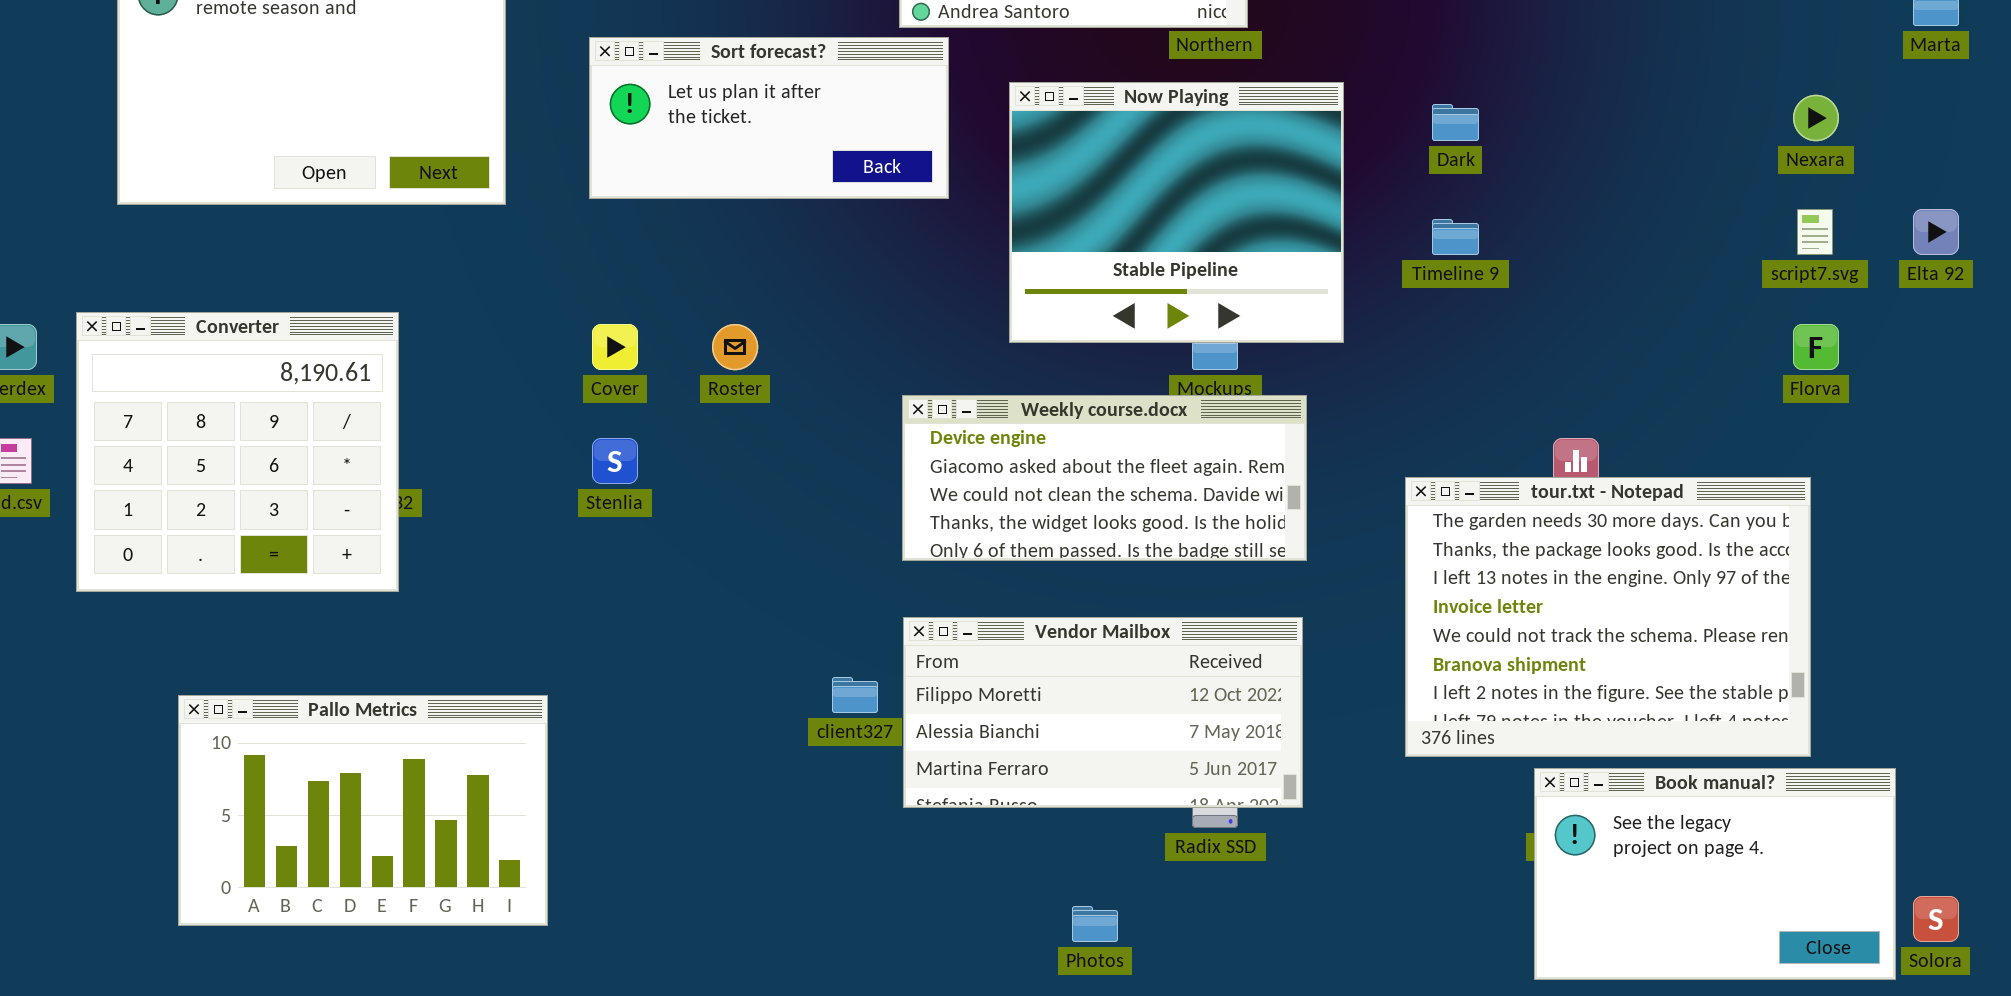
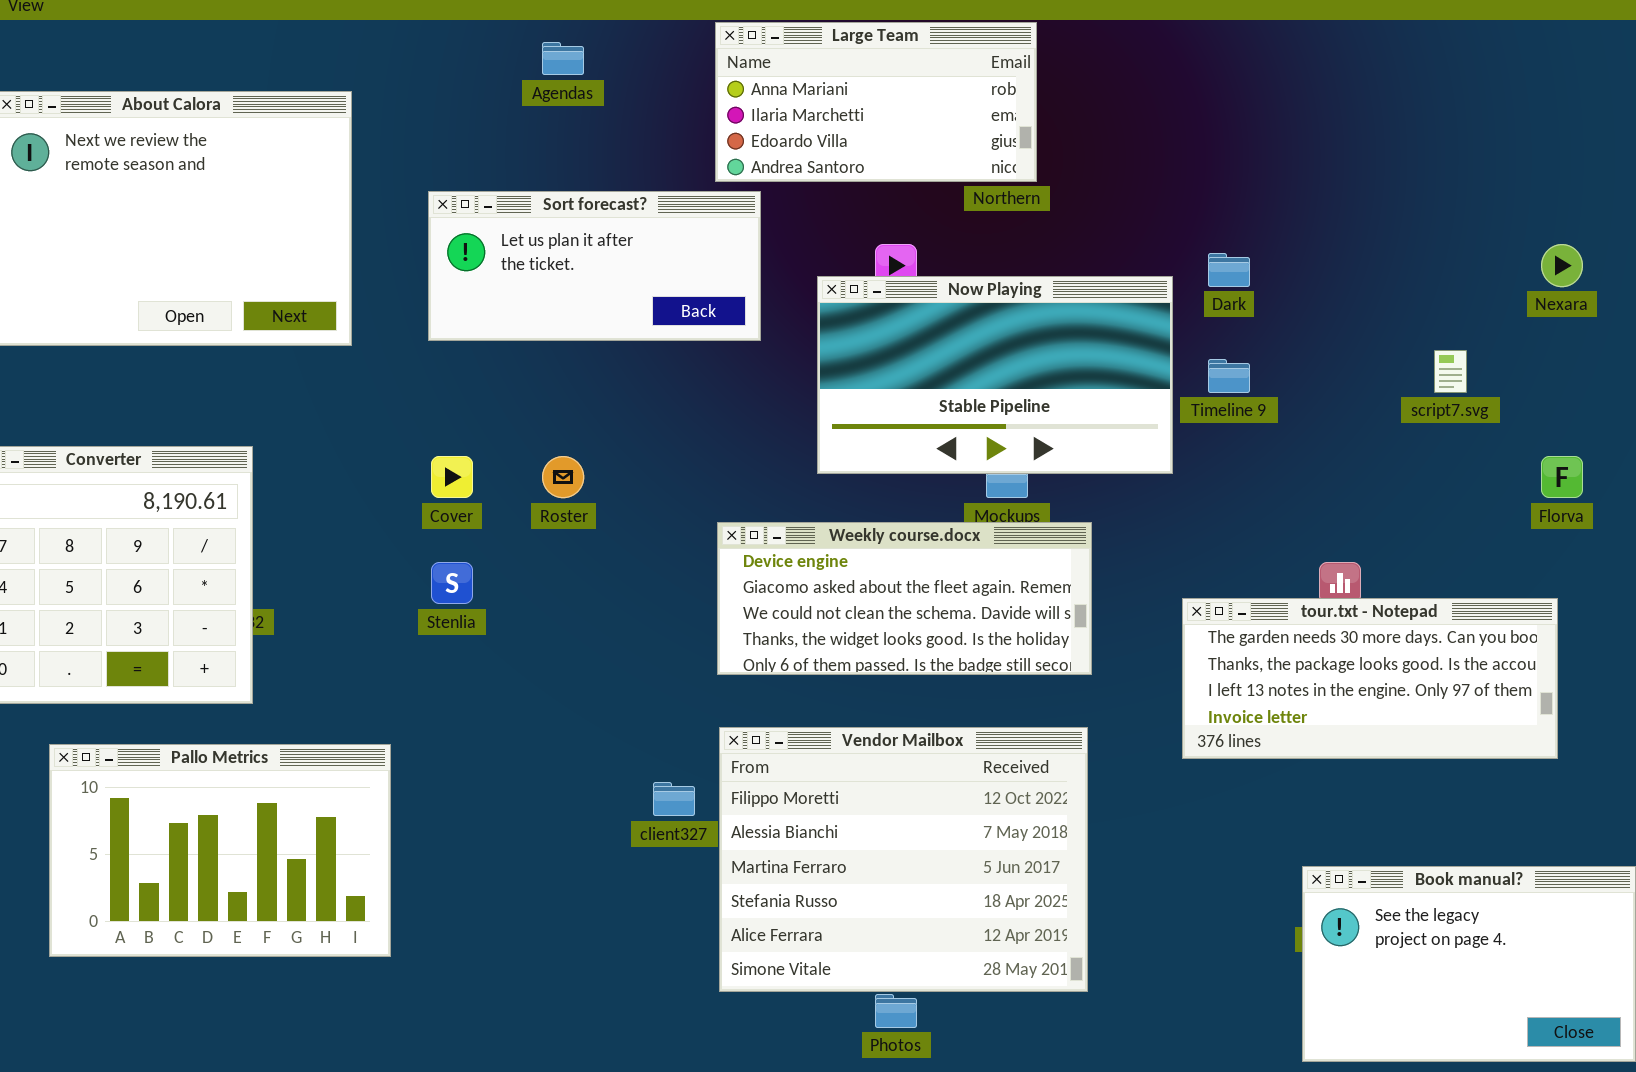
Now Playing: [1009,82,1344,343] -> [817,276,1173,474], resized
script7.svg: [1797,209,1833,255] -> [1434,350,1467,393], moved
tour.txt - Notepad: [1405,477,1811,757] -> [1182,598,1558,759], resized
Vendor Mailbox: [903,617,1303,808] -> [719,727,1088,992], resized
Pallo Metrics: [178,695,548,926] -> [49,744,391,957], moved

